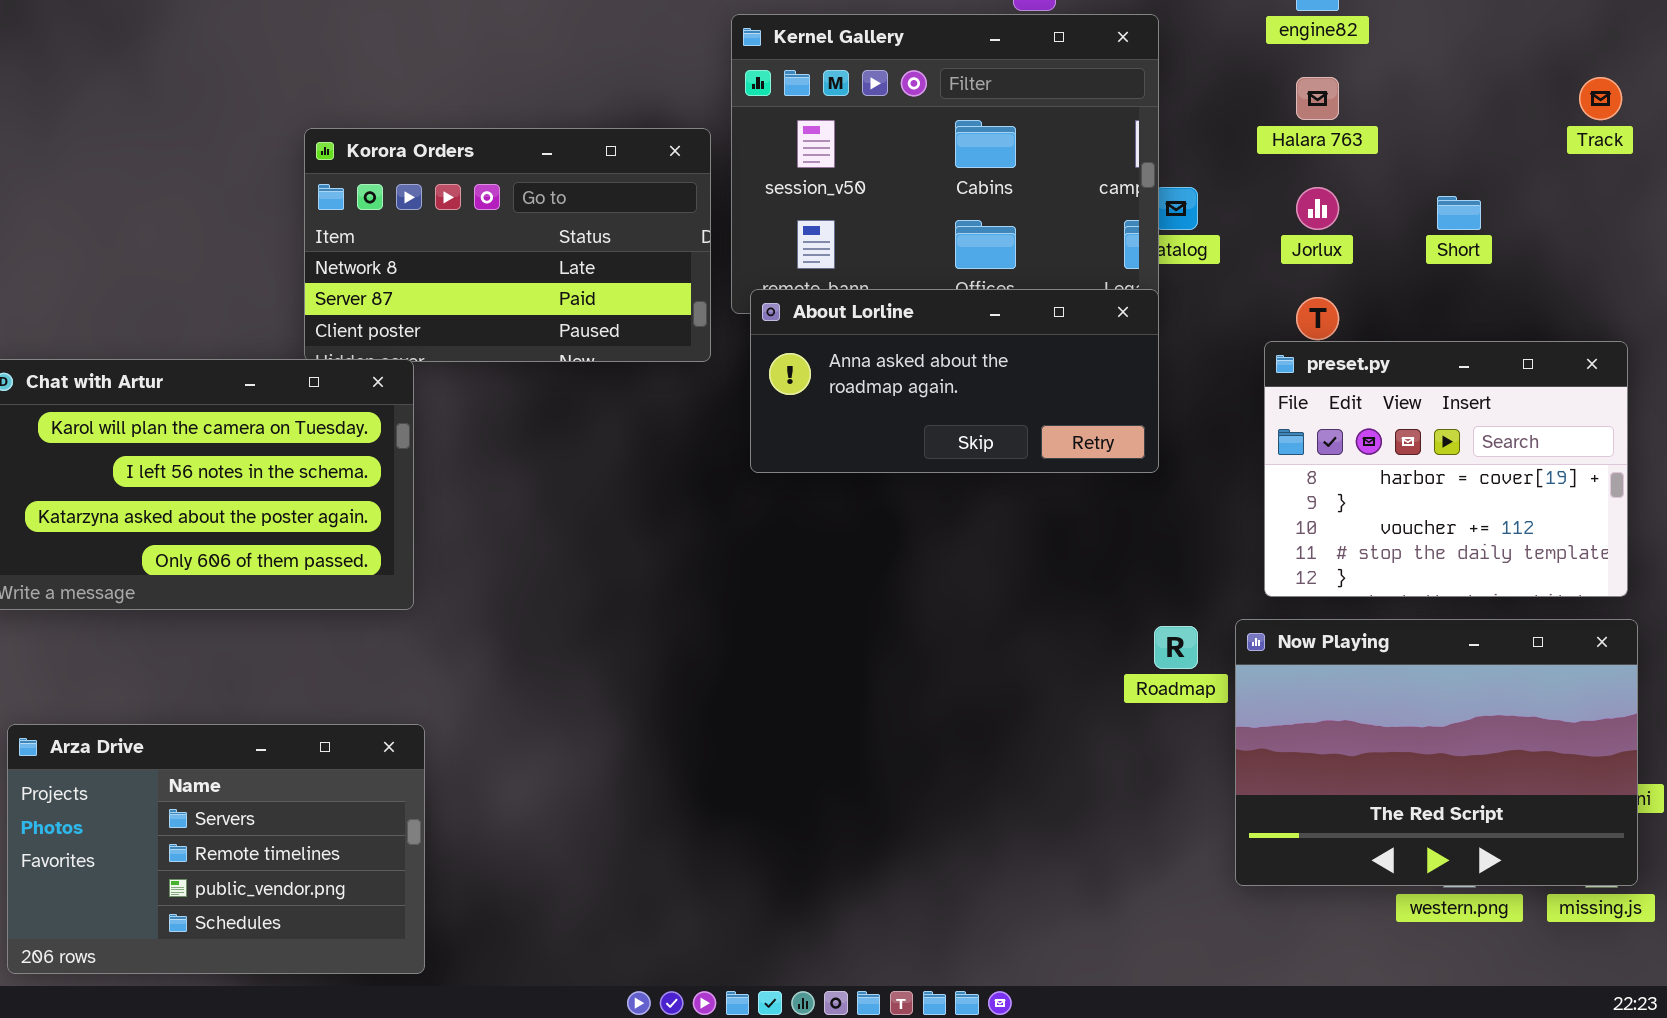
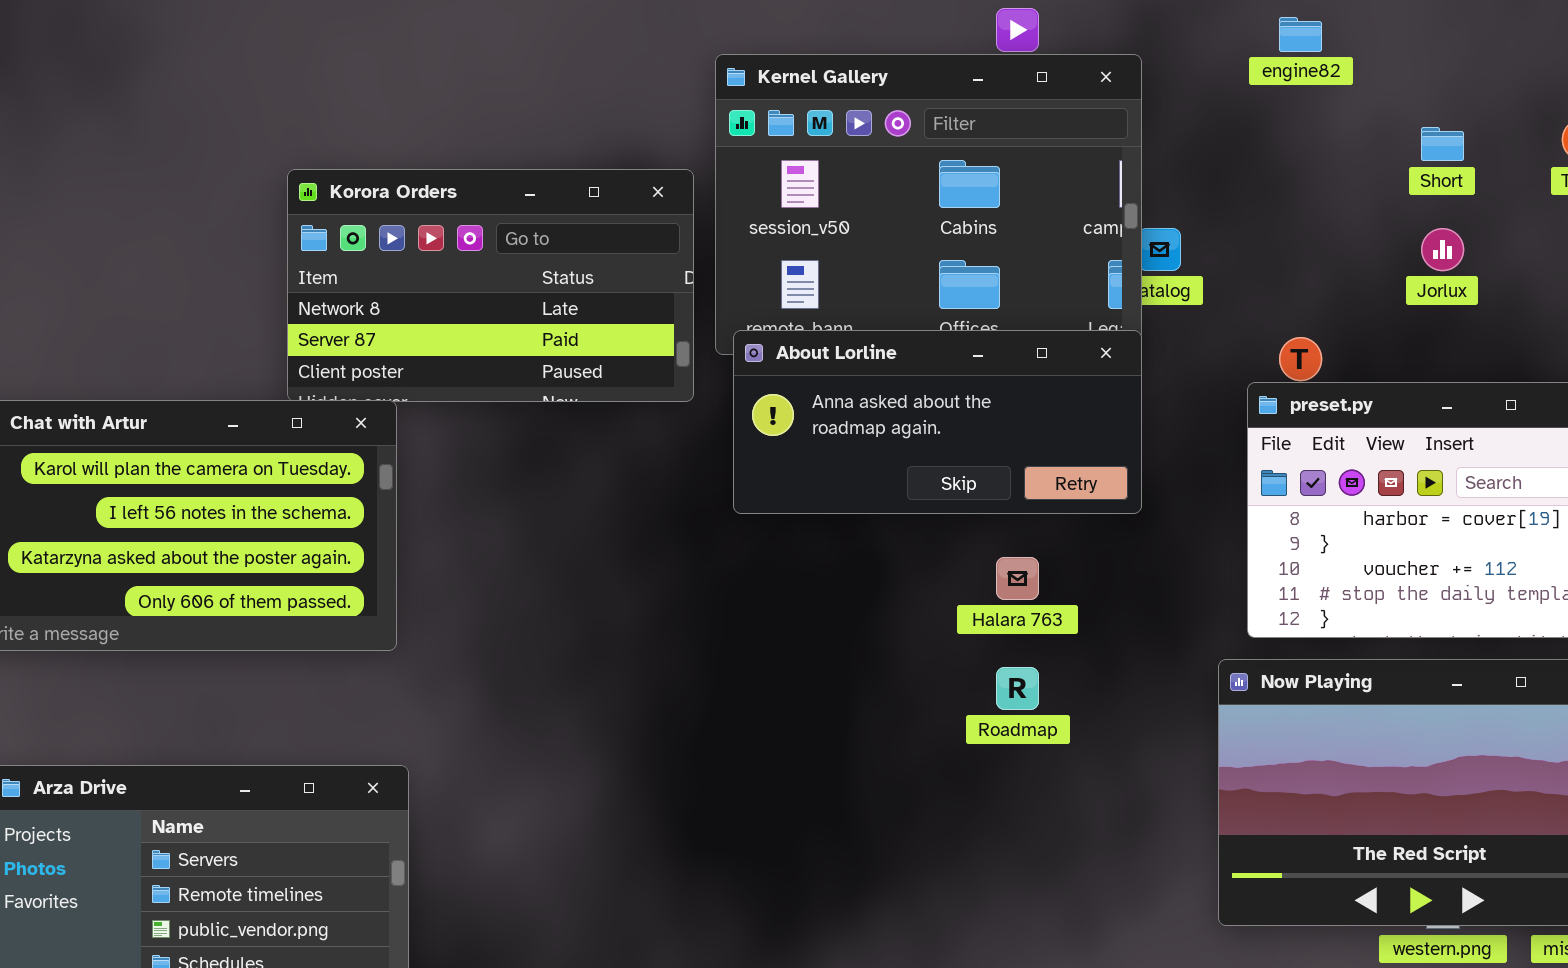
Halara 763: [1296,77,1339,120] -> [996,557,1039,600], moved
Jorlux: [1296,187,1339,230] -> [1421,228,1464,271], moved
Short: [1437,196,1481,230] -> [1421,127,1464,161], moved
Roadmap: [1154,626,1198,669] -> [996,667,1039,710], moved

